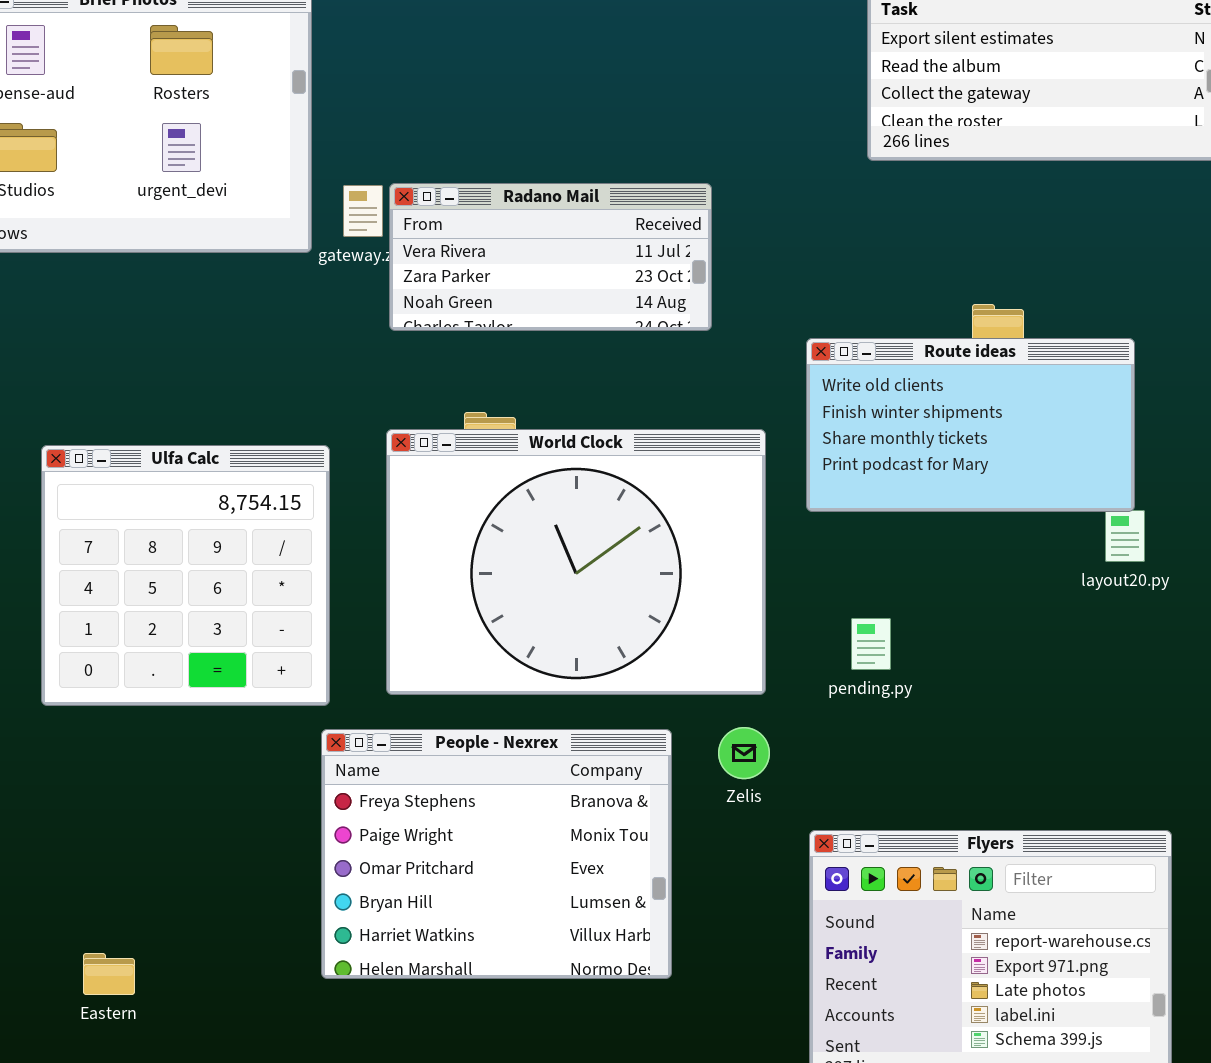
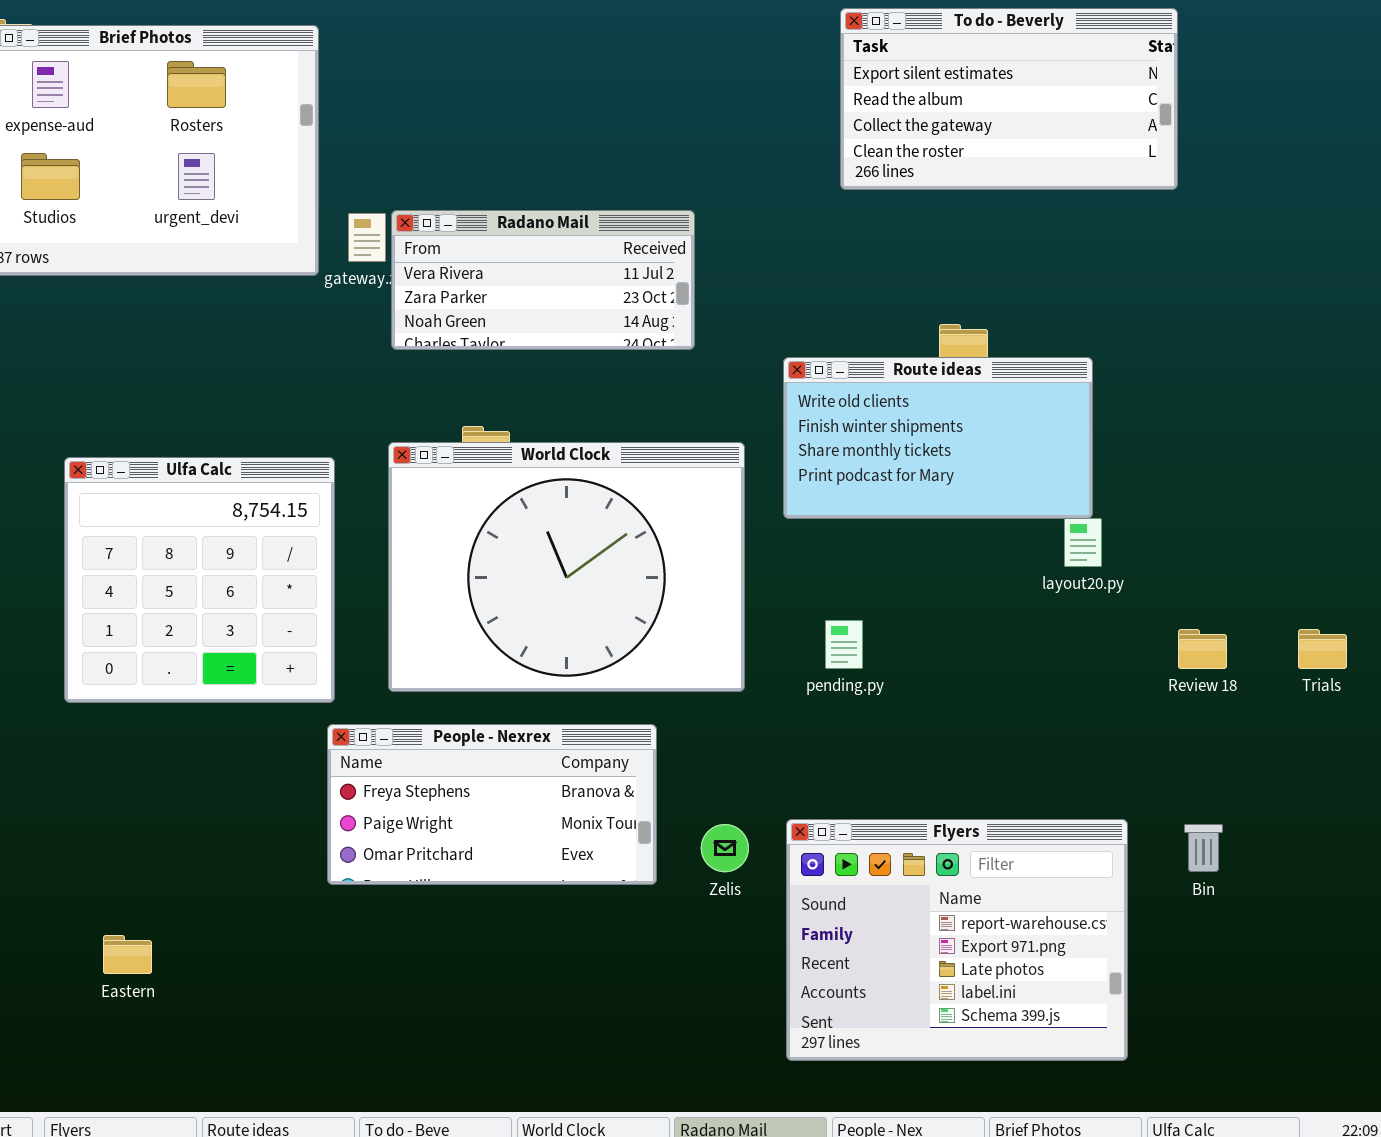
Zelis: [718,727,770,779] -> [701,824,749,872], moved
People - Nexrex: [321,729,672,979] -> [327,724,657,885], resized

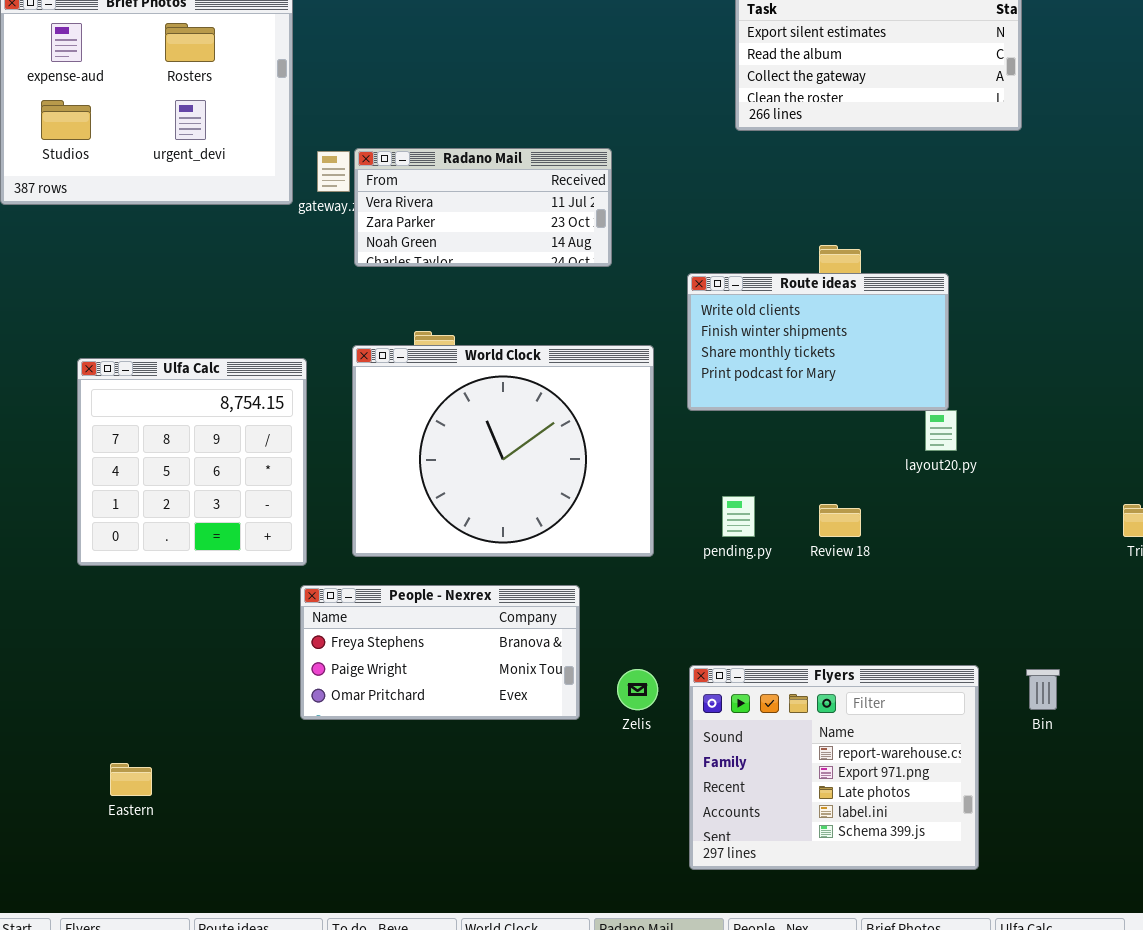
Review 18: [1178,629,1227,669] -> [819,504,861,537], moved

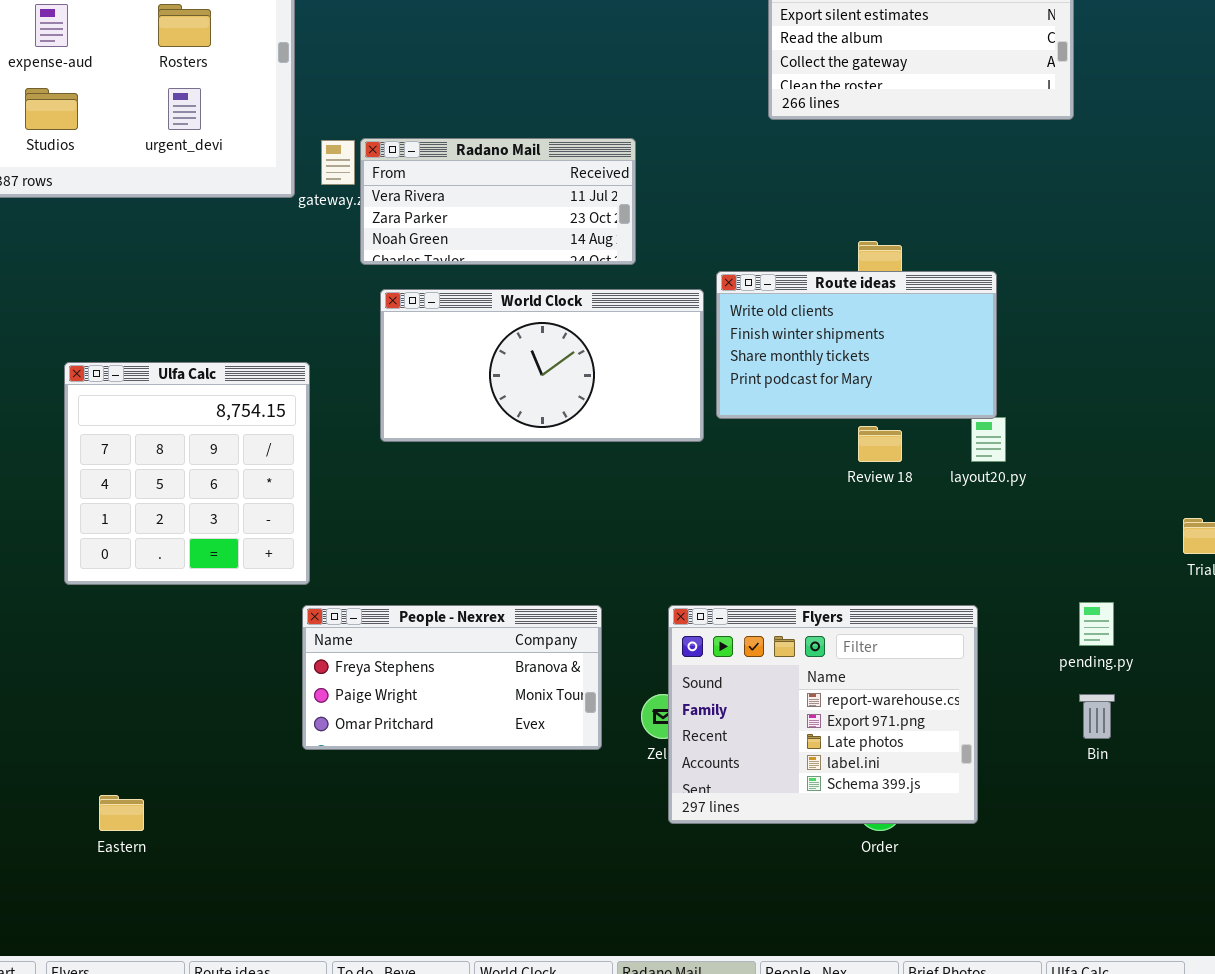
World Clock: [352,345,654,557] -> [380,289,704,442], moved, resized
pending.py: [722,496,755,537] -> [1079,602,1114,646], moved
Review 18: [819,504,861,537] -> [858,426,902,462], moved
Flyers: [689,665,979,870] -> [668,605,978,824], moved

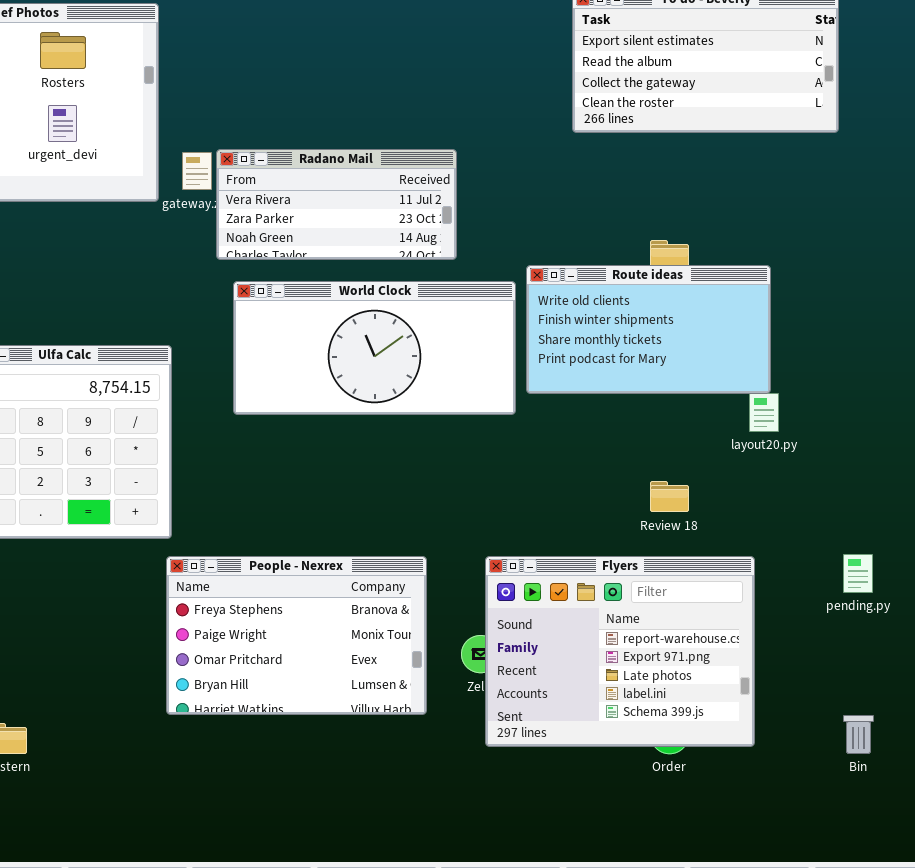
Review 18: [858,426,902,462] -> [650,481,689,512], moved
People - Nexrex: [302,605,602,750] -> [166,556,427,715], resized
Bin: [1079,694,1115,739] -> [843,715,874,754], moved

